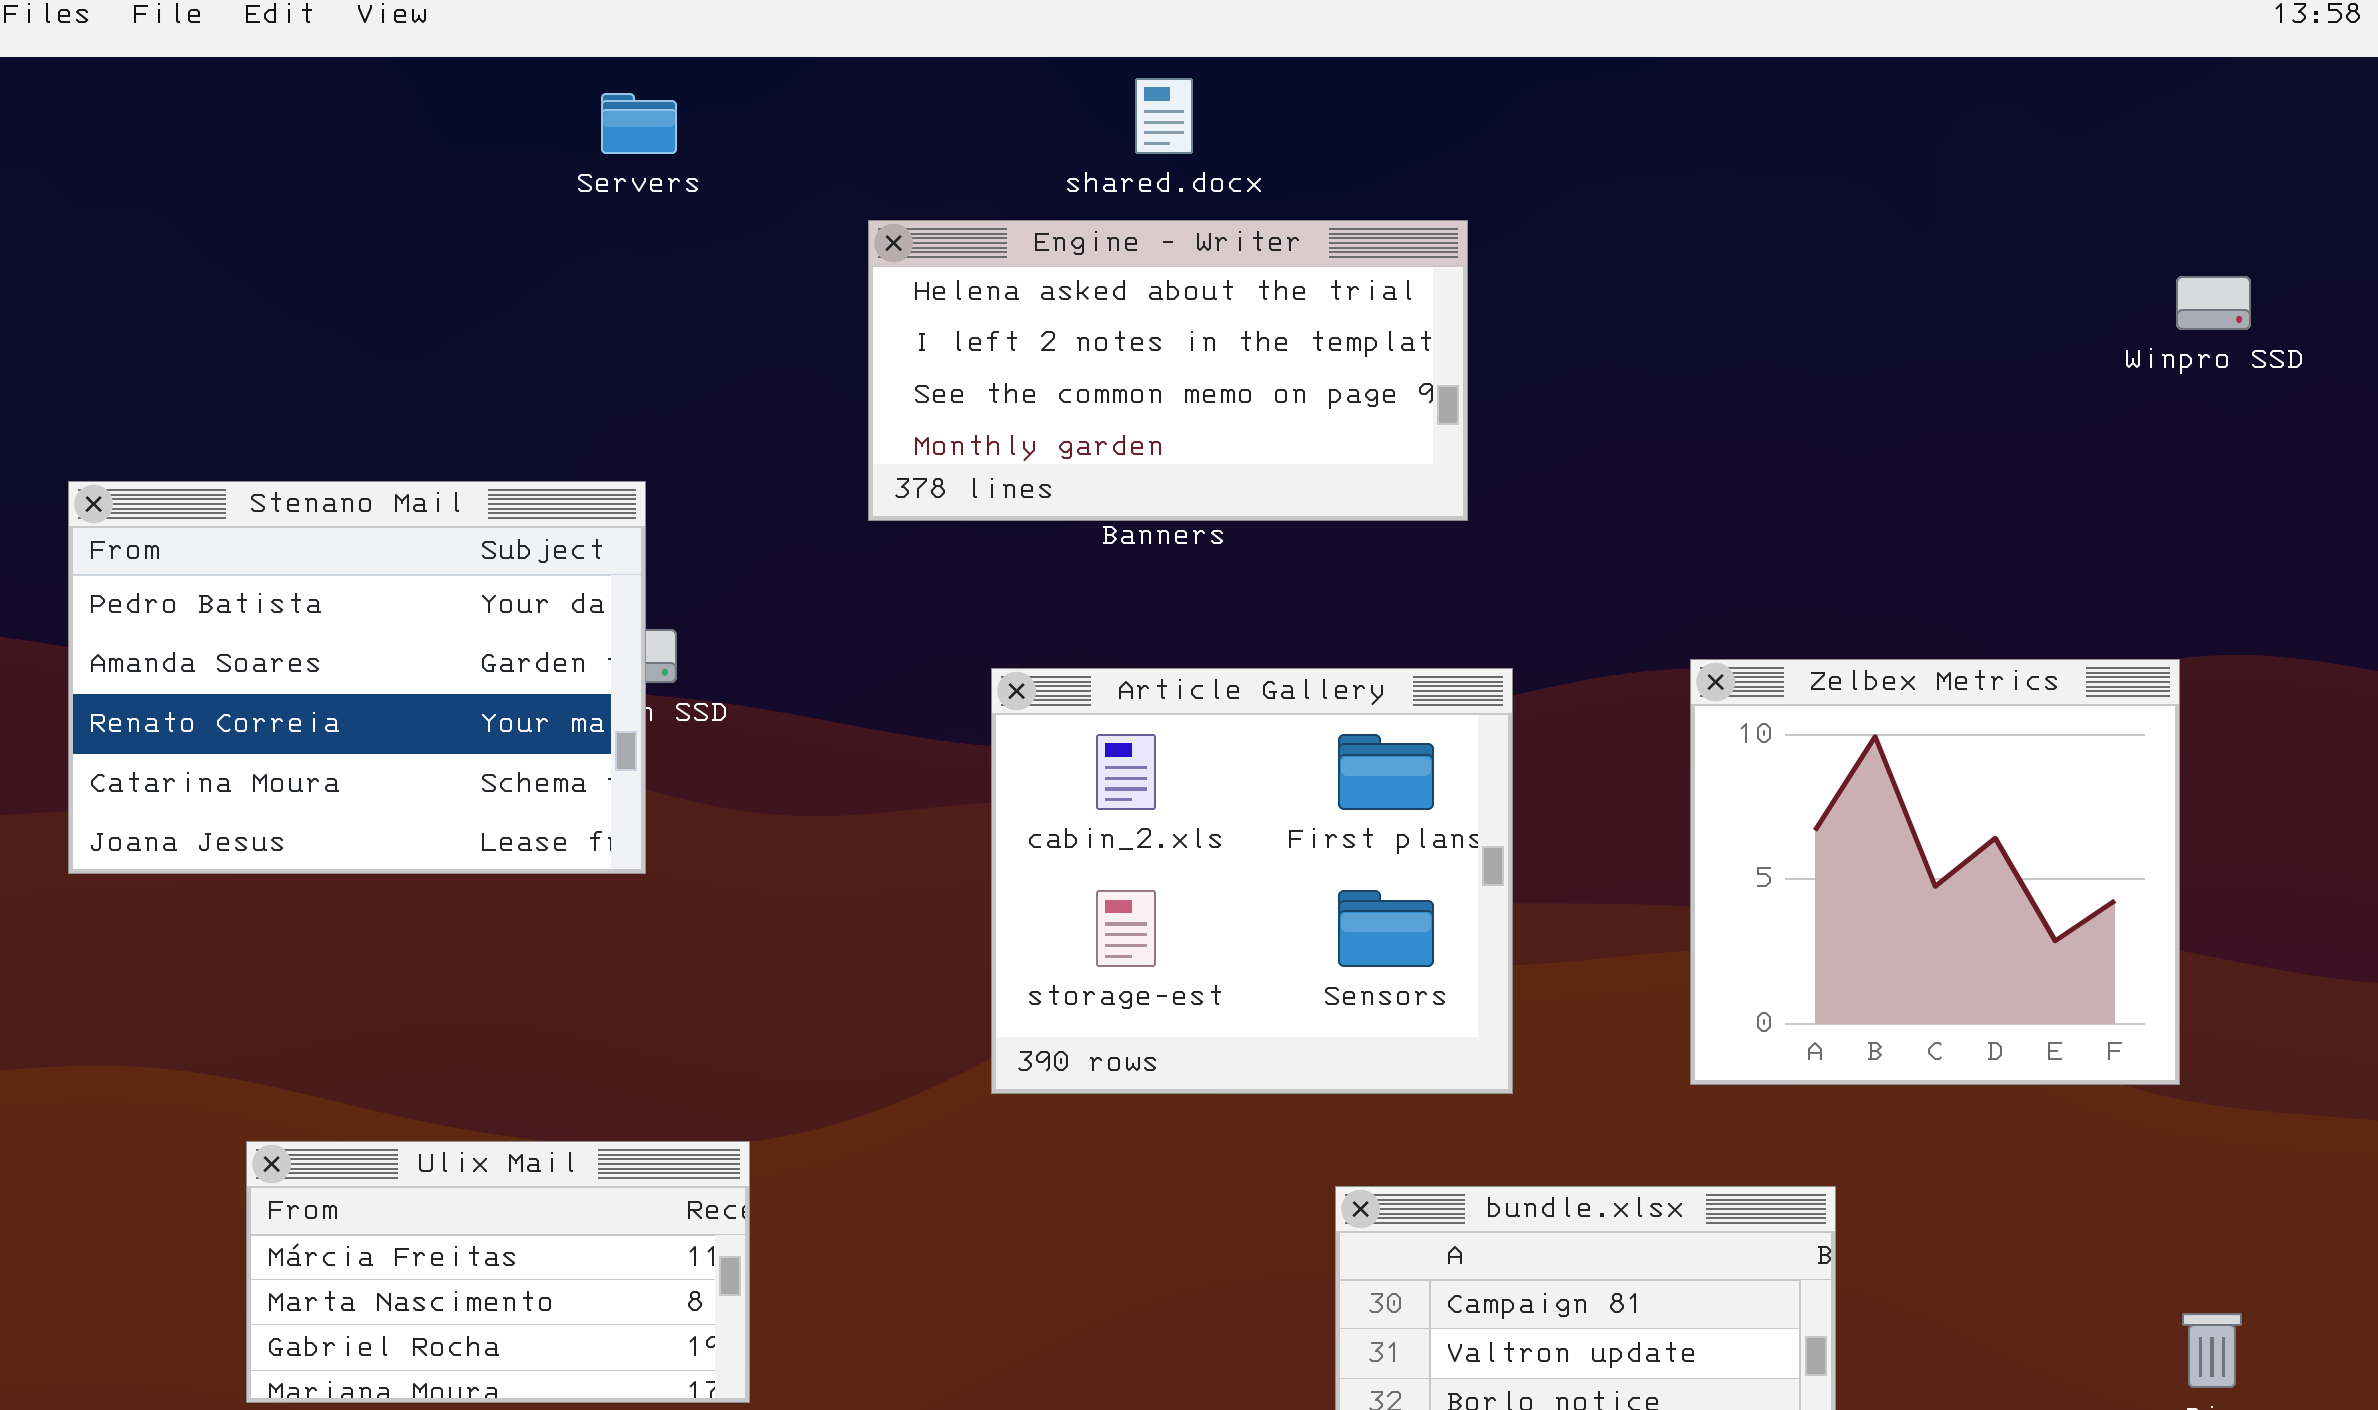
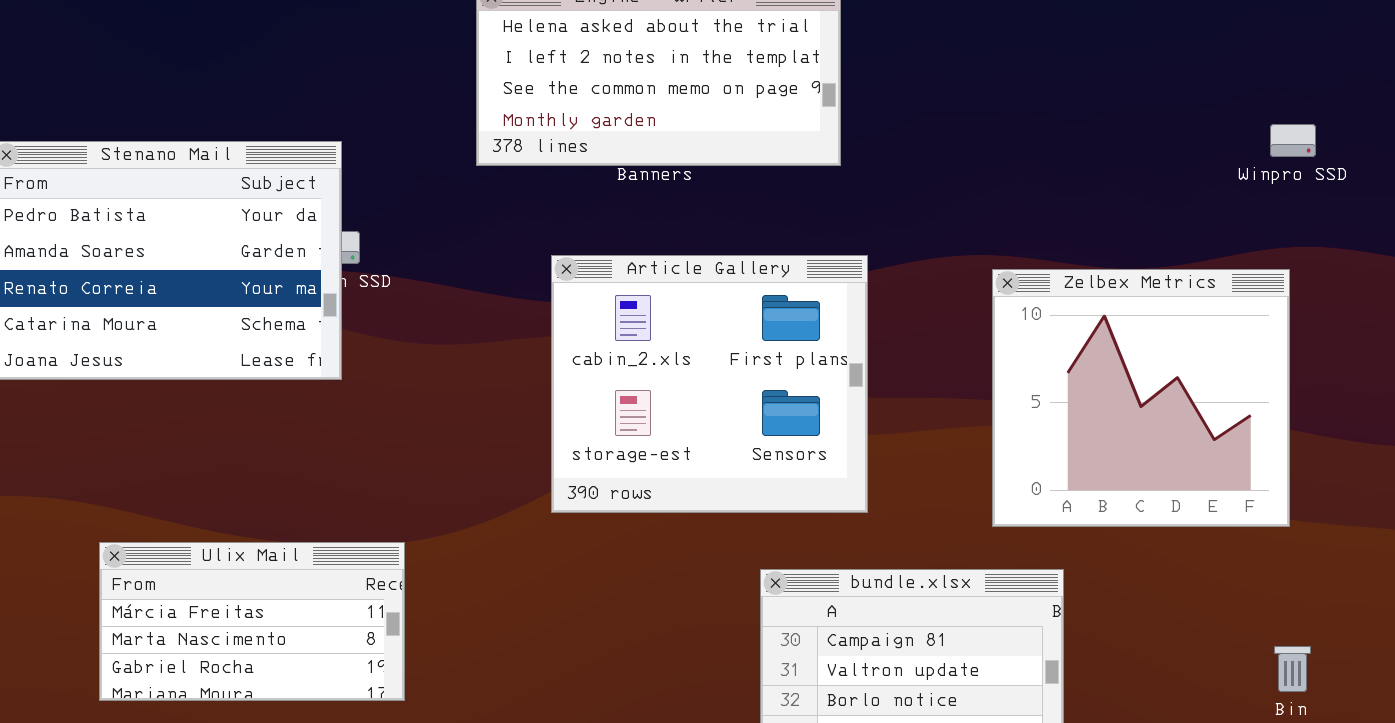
Winpro SSD: [2176,276,2251,330] -> [1270,124,1316,157], moved
Zelbex Metrics: [1690,659,2180,1085] -> [992,269,1290,527], moved

